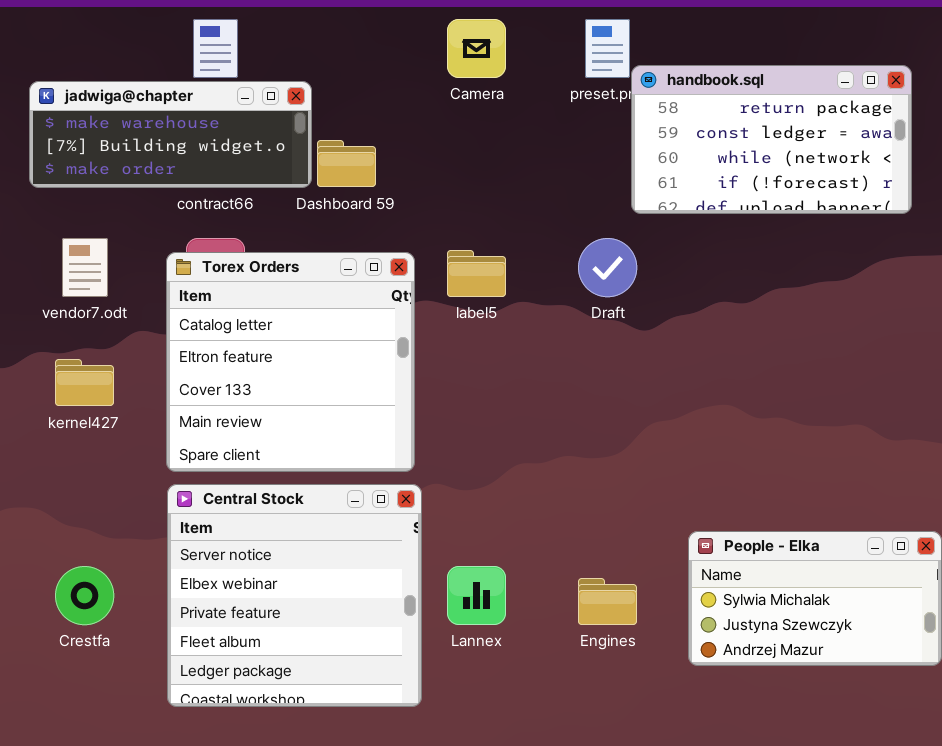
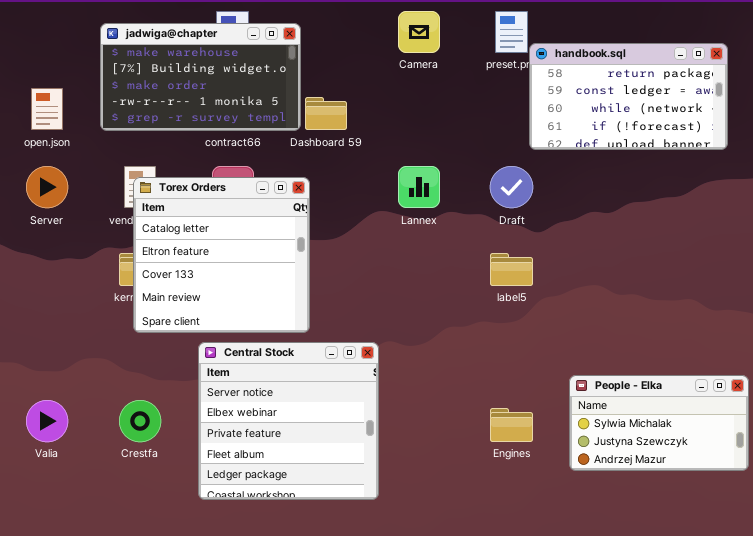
jadwiga@chapter: [29,81,312,188] -> [100,23,301,131], resized
label5: [447,250,506,297] -> [490,253,533,286], moved
Torex Orders: [166,252,415,472] -> [133,177,310,333], moved
Lannex: [447,566,506,625] -> [398,166,440,208], moved

